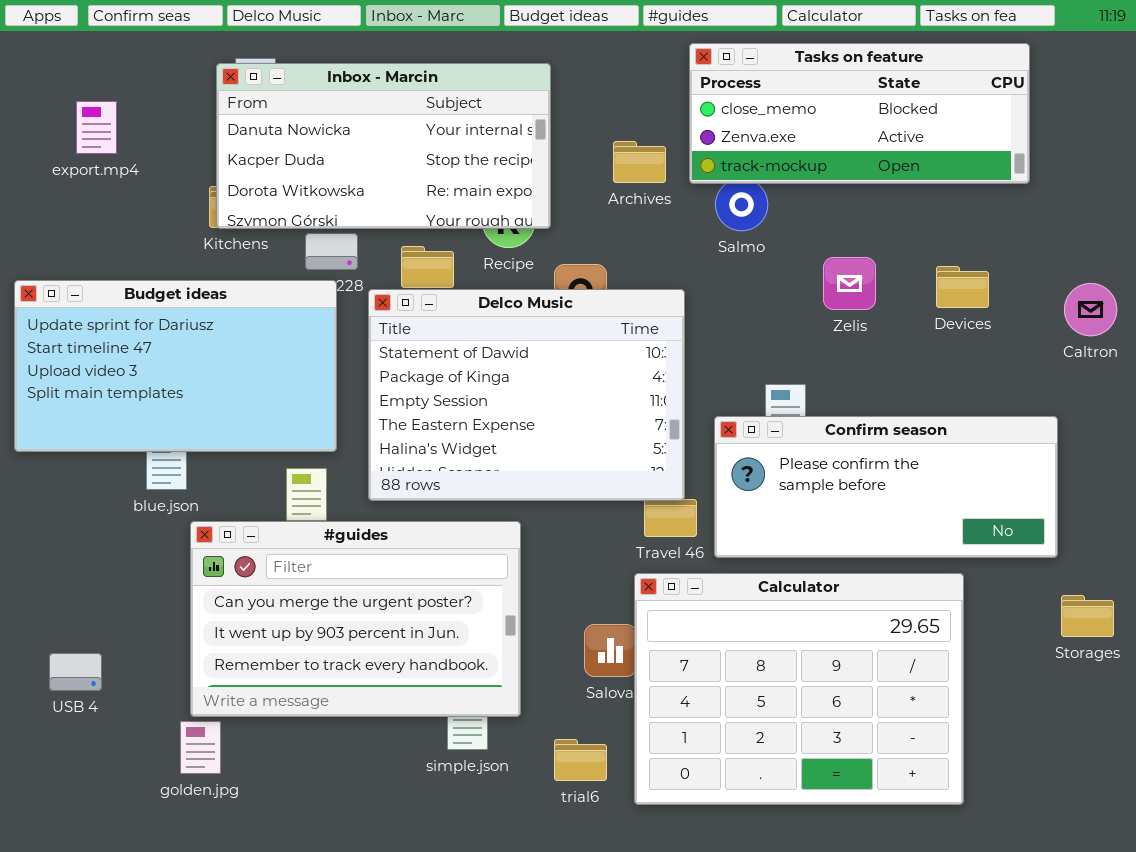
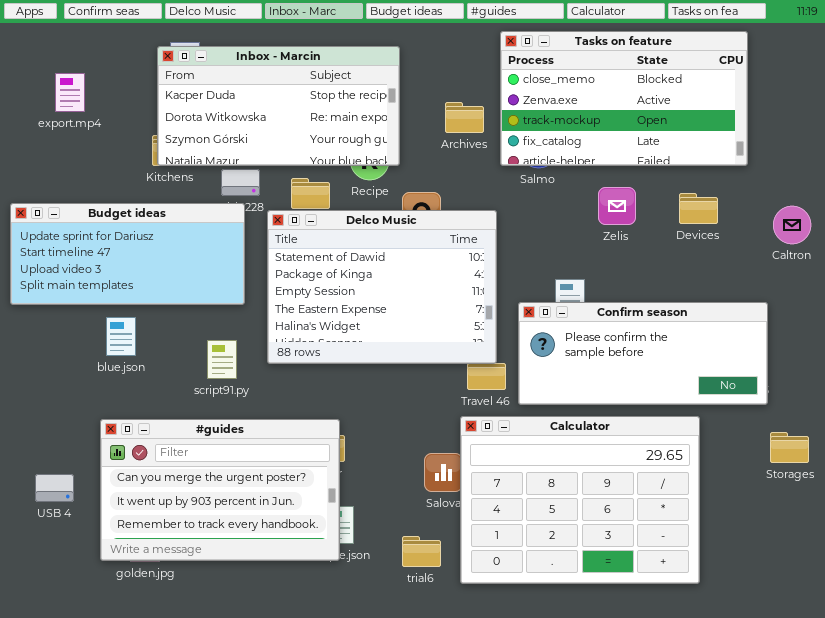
Tasks on feature: [689,43,1030,184] -> [500,31,748,166], resized
Inbox - Marcin: [216,63,551,229] -> [157,46,400,166], scrolled down 1 row
Budget ideas: [14,280,337,452] -> [10,203,245,305], resized
#guides: [190,521,521,717] -> [100,419,340,561], moved

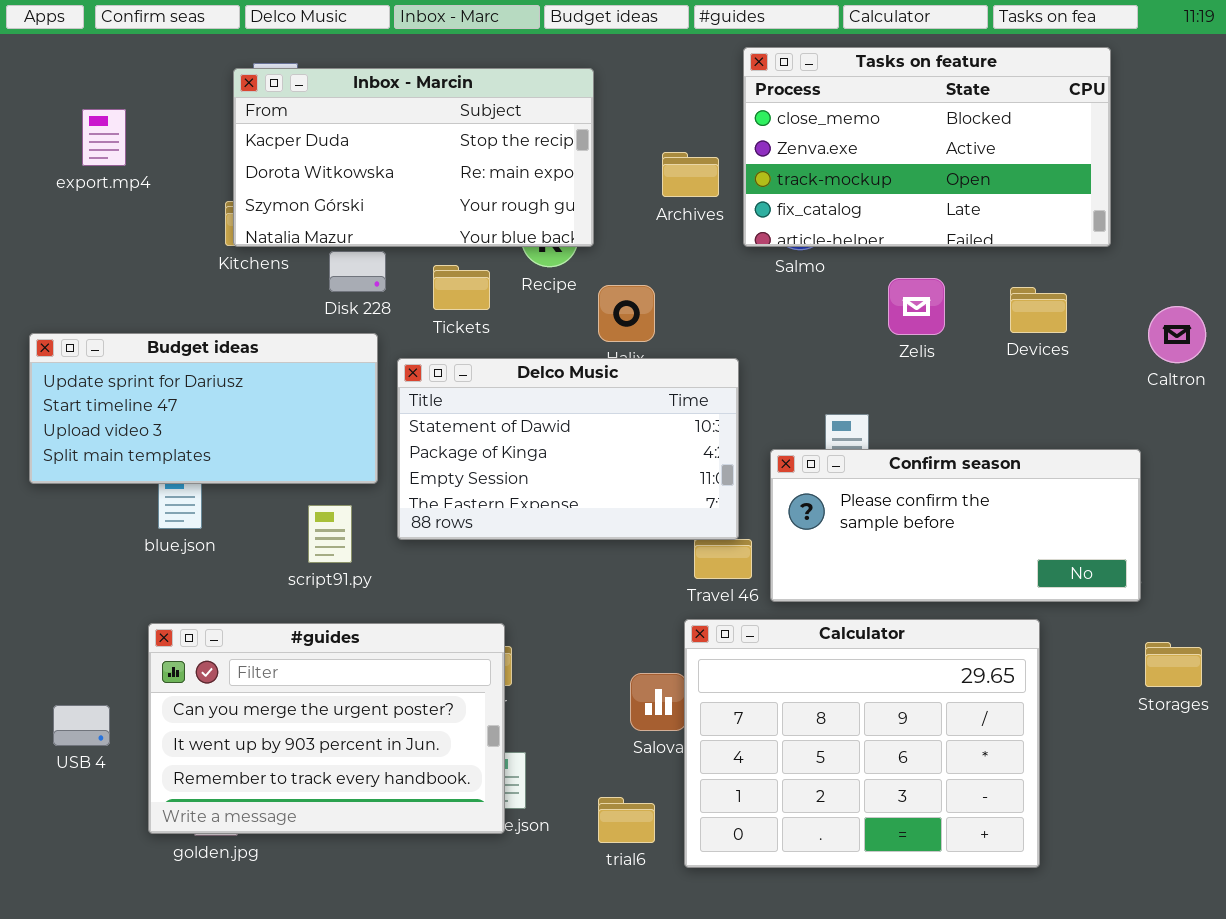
Budget ideas: [10,203,245,305] -> [29,333,378,484], moved
Delco Music: [267,210,497,364] -> [397,358,739,540], resized

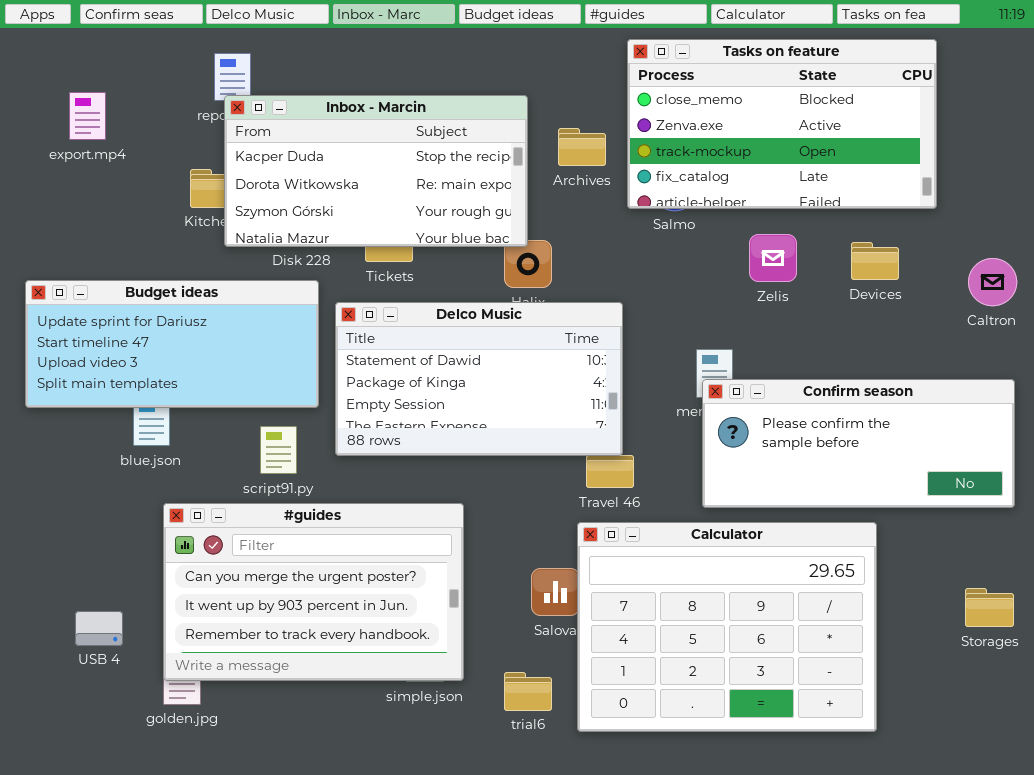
Inbox - Marcin: [233,68,594,247] -> [224,95,528,247], moved
Confirm season: [770,449,1141,602] -> [702,379,1015,508], moved
#guides: [148,623,505,834] -> [163,503,464,681], moved
Storages: [1145,642,1202,687] -> [965,588,1014,627], moved
USB 4: [53,705,110,746] -> [75,611,123,646], moved

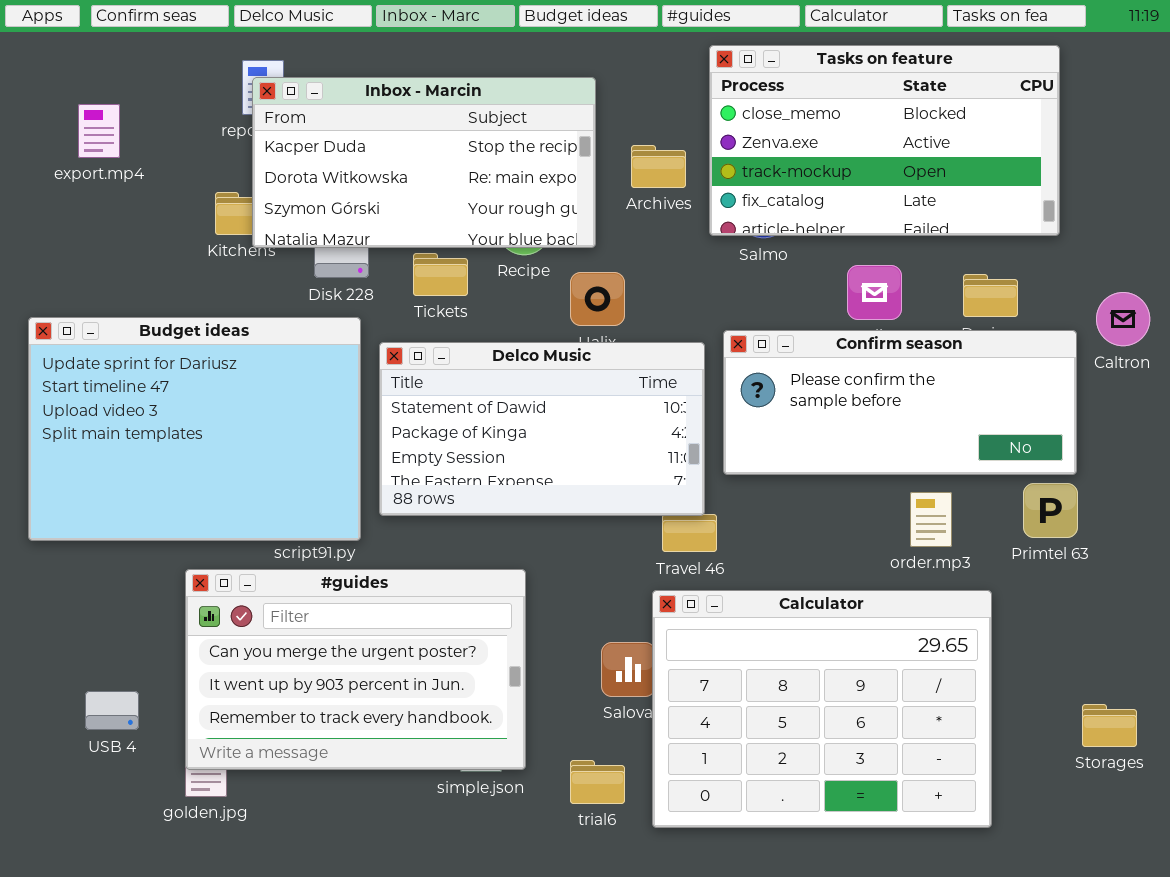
Inbox - Marcin: [224,95,528,247] -> [252,77,596,248], moved
Budget ideas: [25,280,319,408] -> [28,317,361,541], resized
Confirm season: [702,379,1015,508] -> [723,330,1077,475], moved
Storages: [965,588,1014,627] -> [1082,704,1137,747], moved

